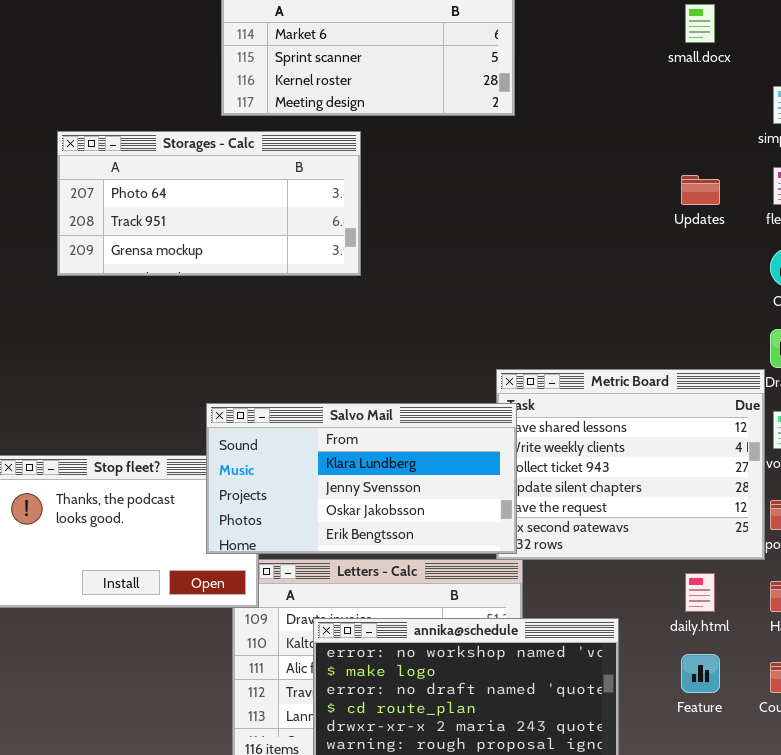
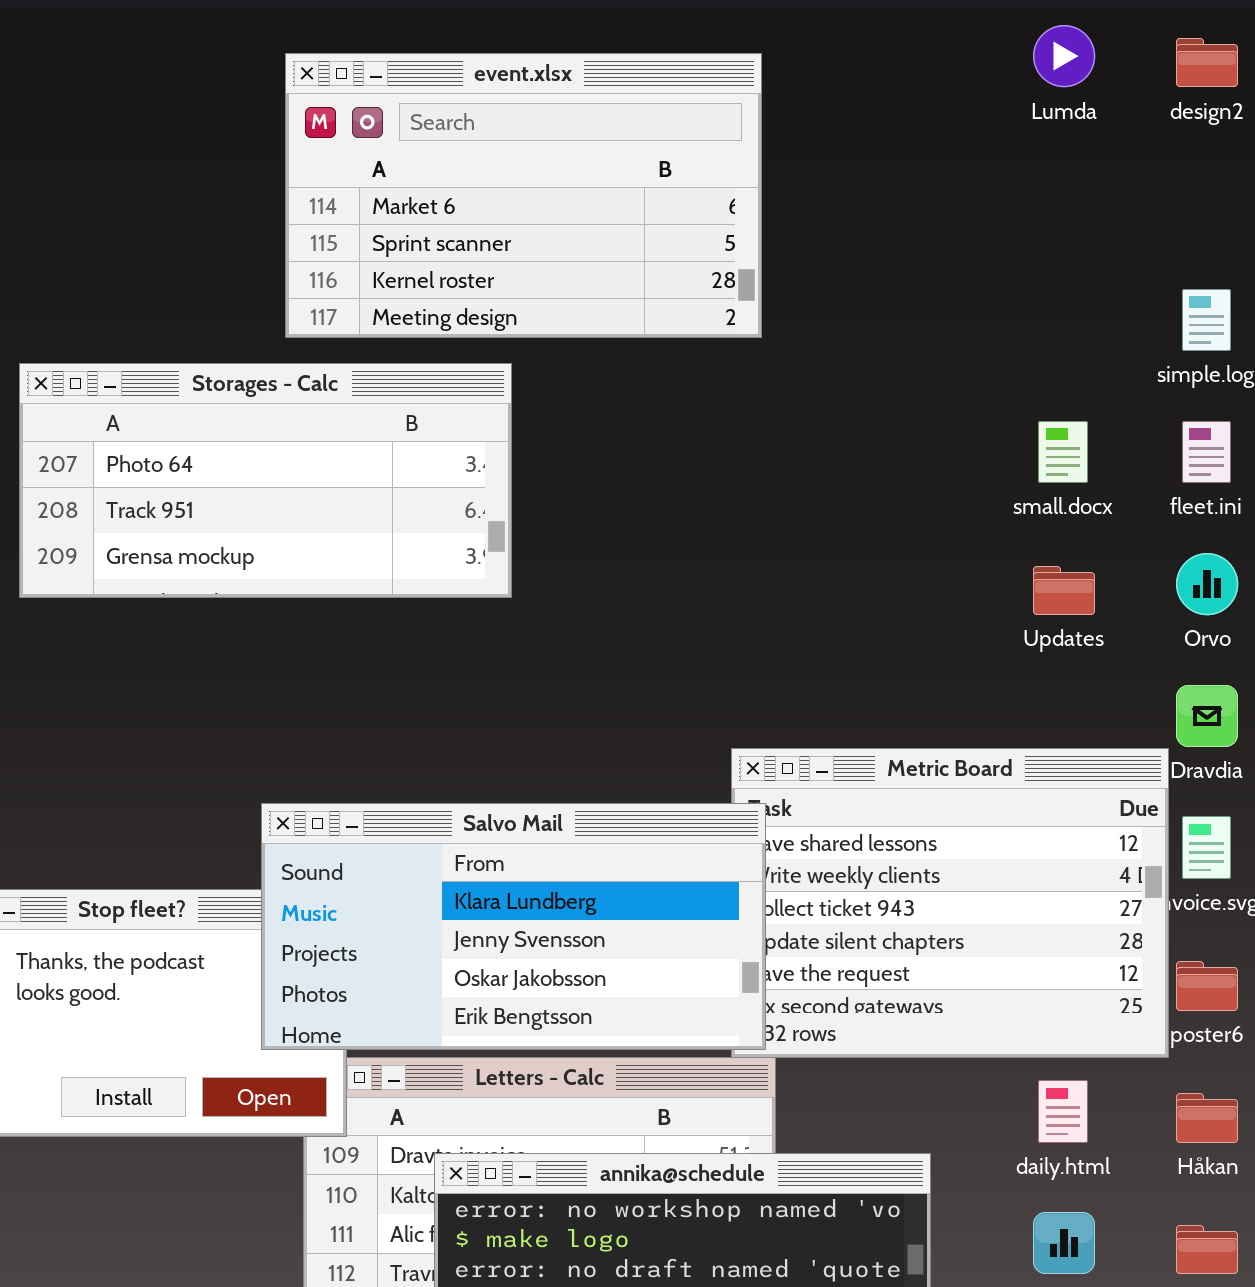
small.docx: [685,4,715,43] -> [1038,421,1088,483], moved
Updates: [681,175,720,205] -> [1033,566,1095,615], moved

